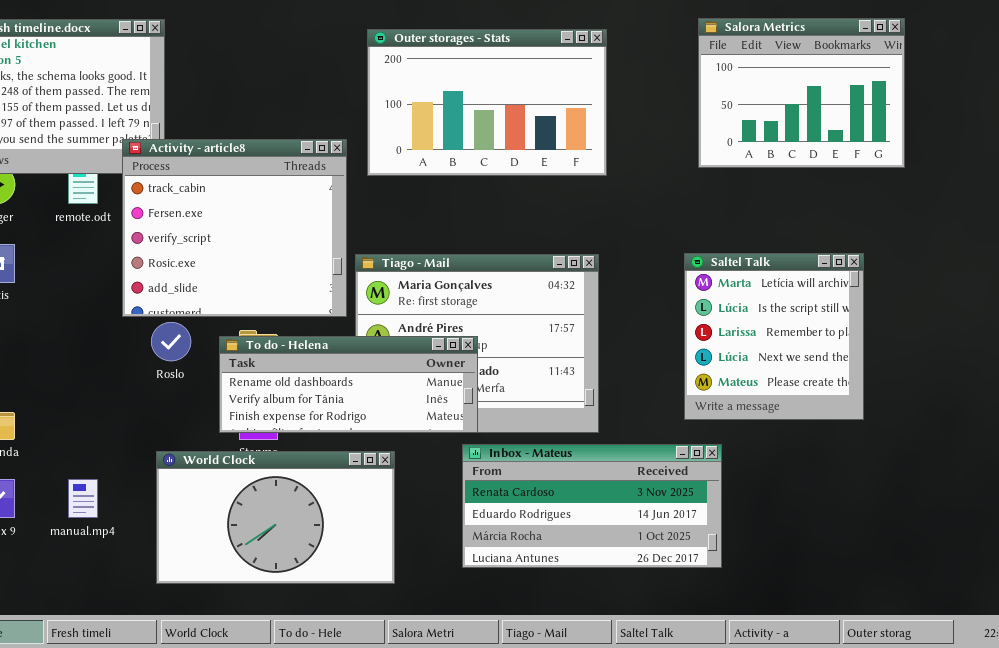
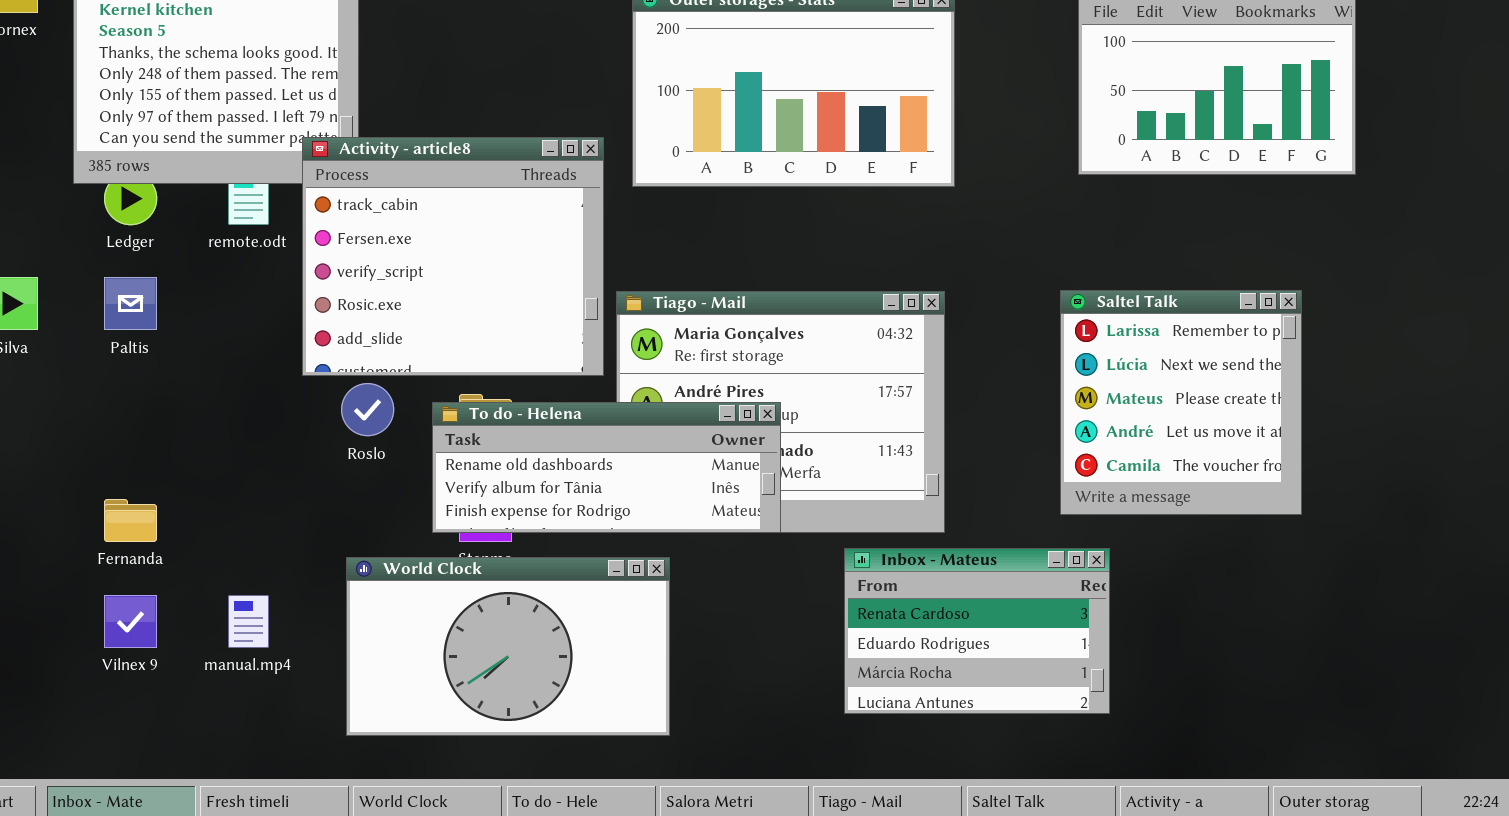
Saltel Talk: [684,253,864,420] -> [1060,290,1302,515], scrolled down 2 rows
Inbox - Mateus: [462,444,722,568] -> [844,548,1110,714], resized

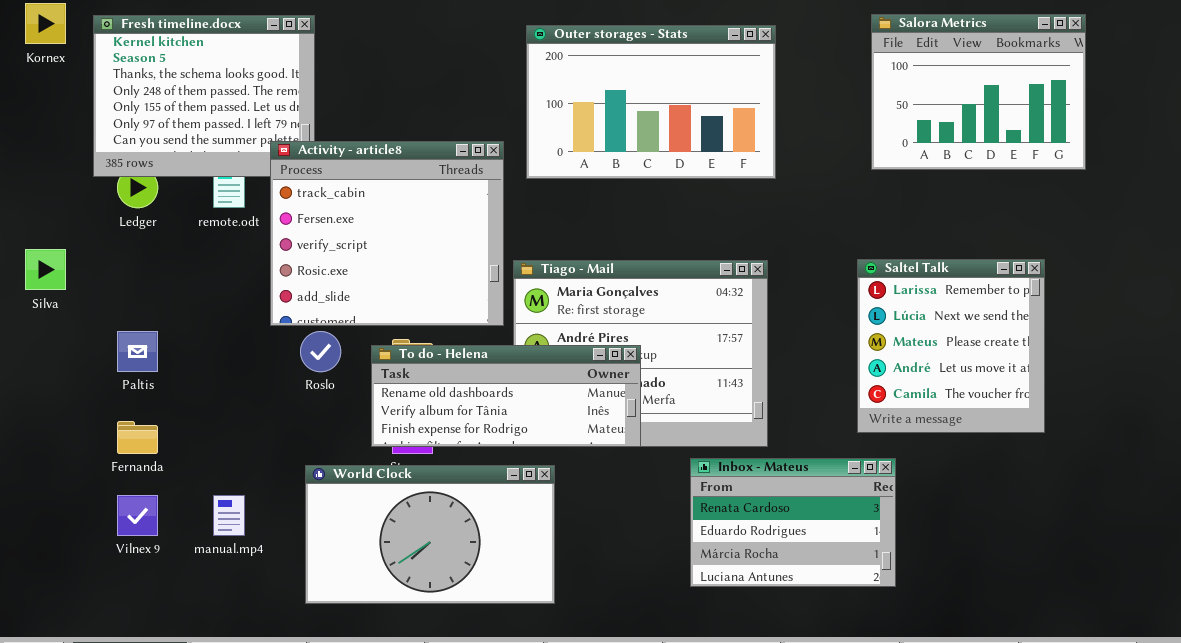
Paltis: [104,277,157,330] -> [117,331,158,372], moved

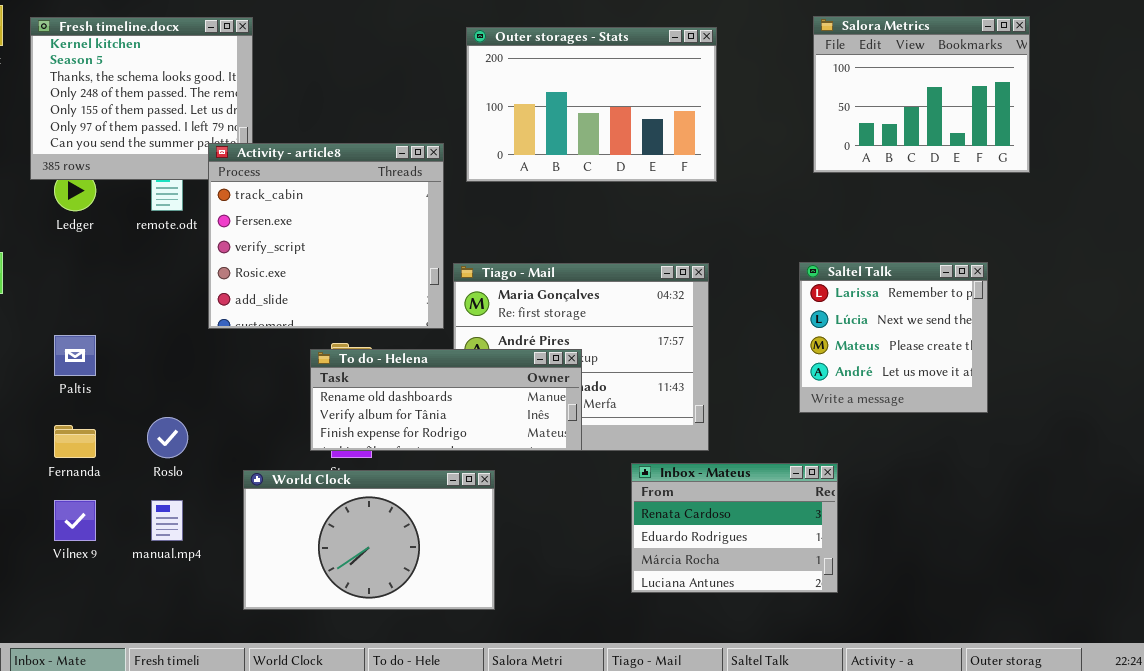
Saltel Talk: [857,259,1045,433] -> [799,262,988,413], resized
Roslo: [300,331,341,372] -> [147,417,188,458], moved

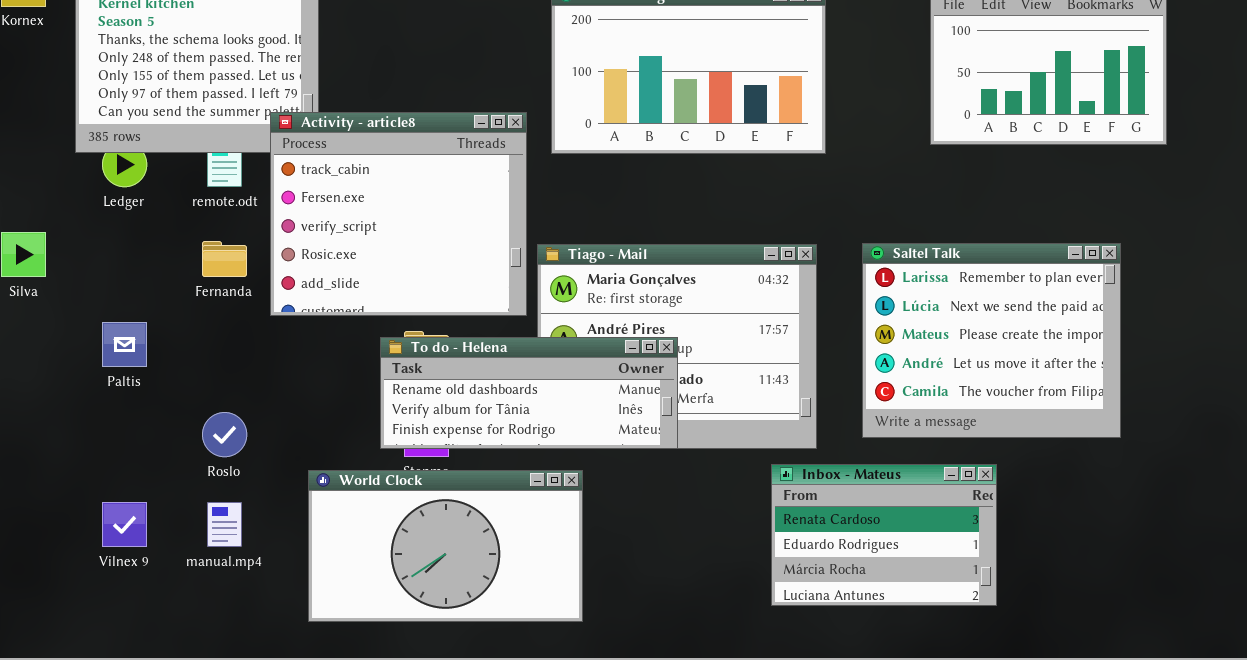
Saltel Talk: [799,262,988,413] -> [862,243,1121,438], resized
Fernanda: [54,425,96,458] -> [202,241,247,277], moved
Inbox - Mateus: [631,463,838,593] -> [771,464,997,606], moved

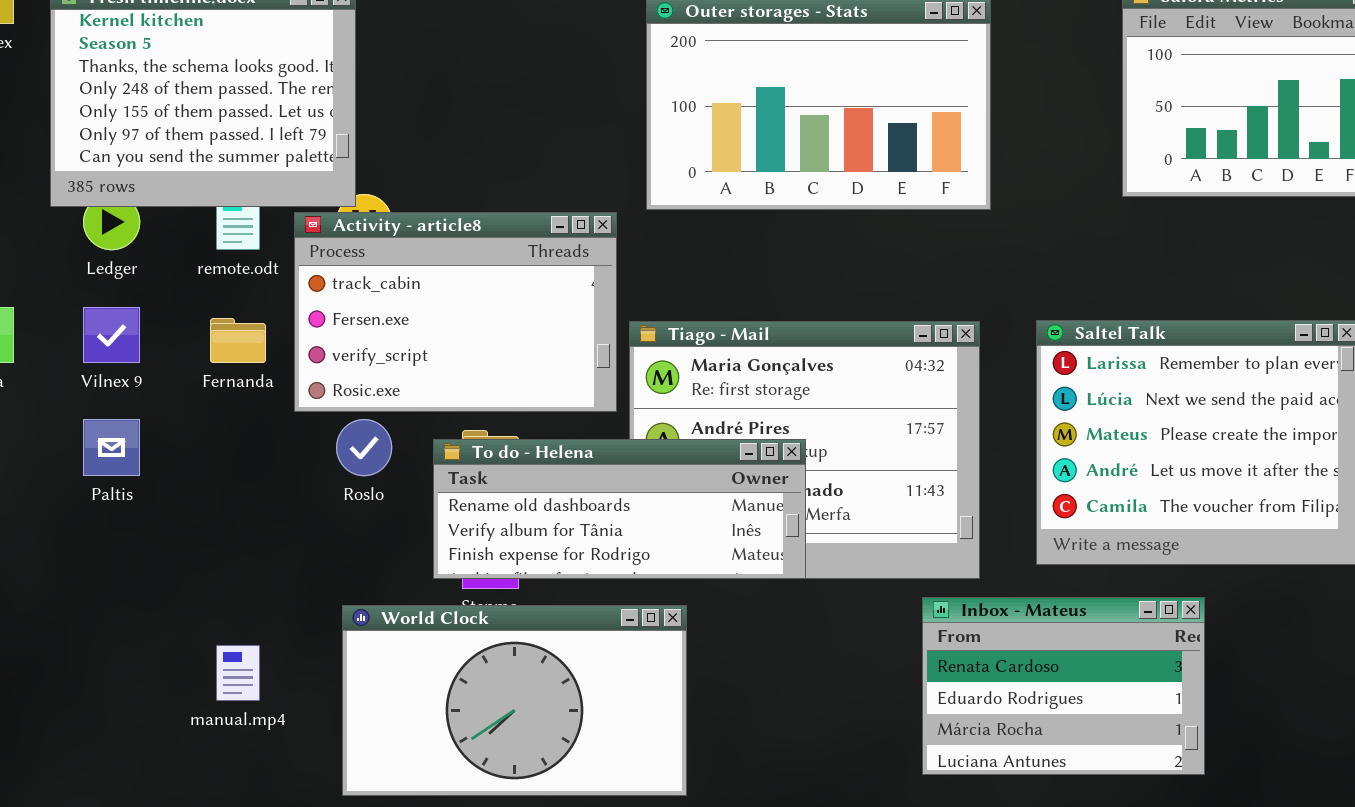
Activity - article8: [270,112,527,316] -> [294,212,617,412], resized
Roslo: [202,412,247,457] -> [336,419,392,476], moved
Vilnex 9: [102,502,147,547] -> [83,307,140,363], moved

